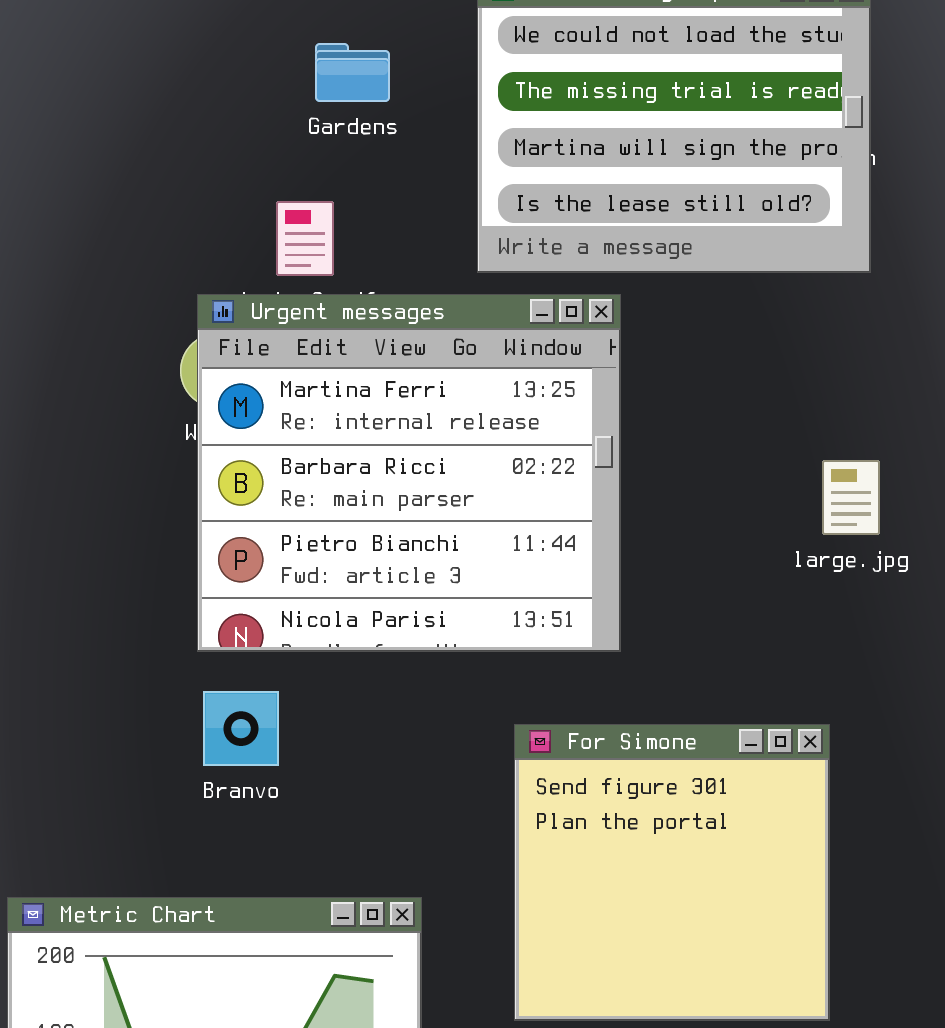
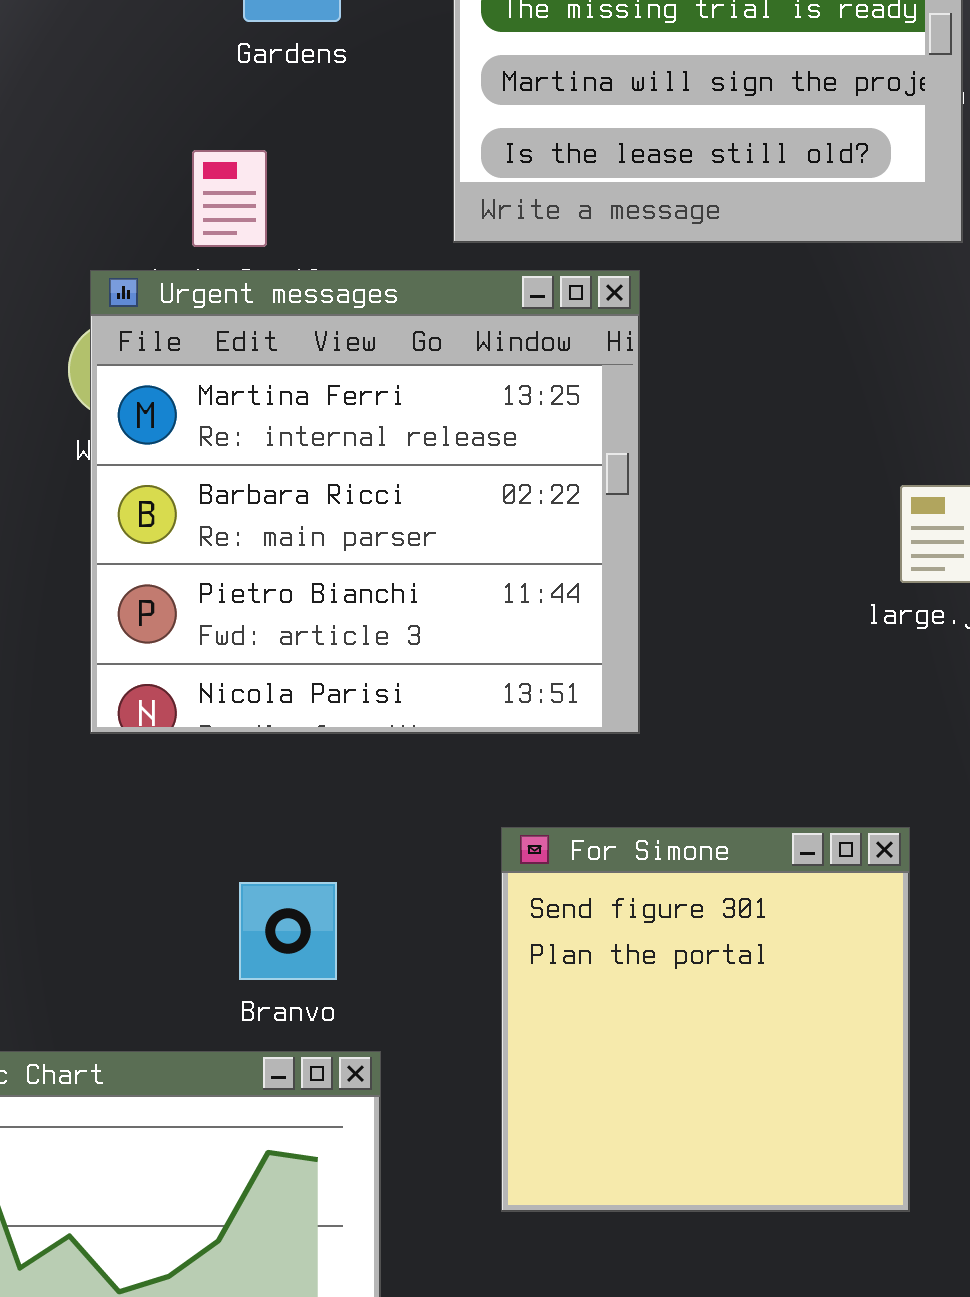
Branvo: [203,691,279,766] -> [239,882,337,980], moved

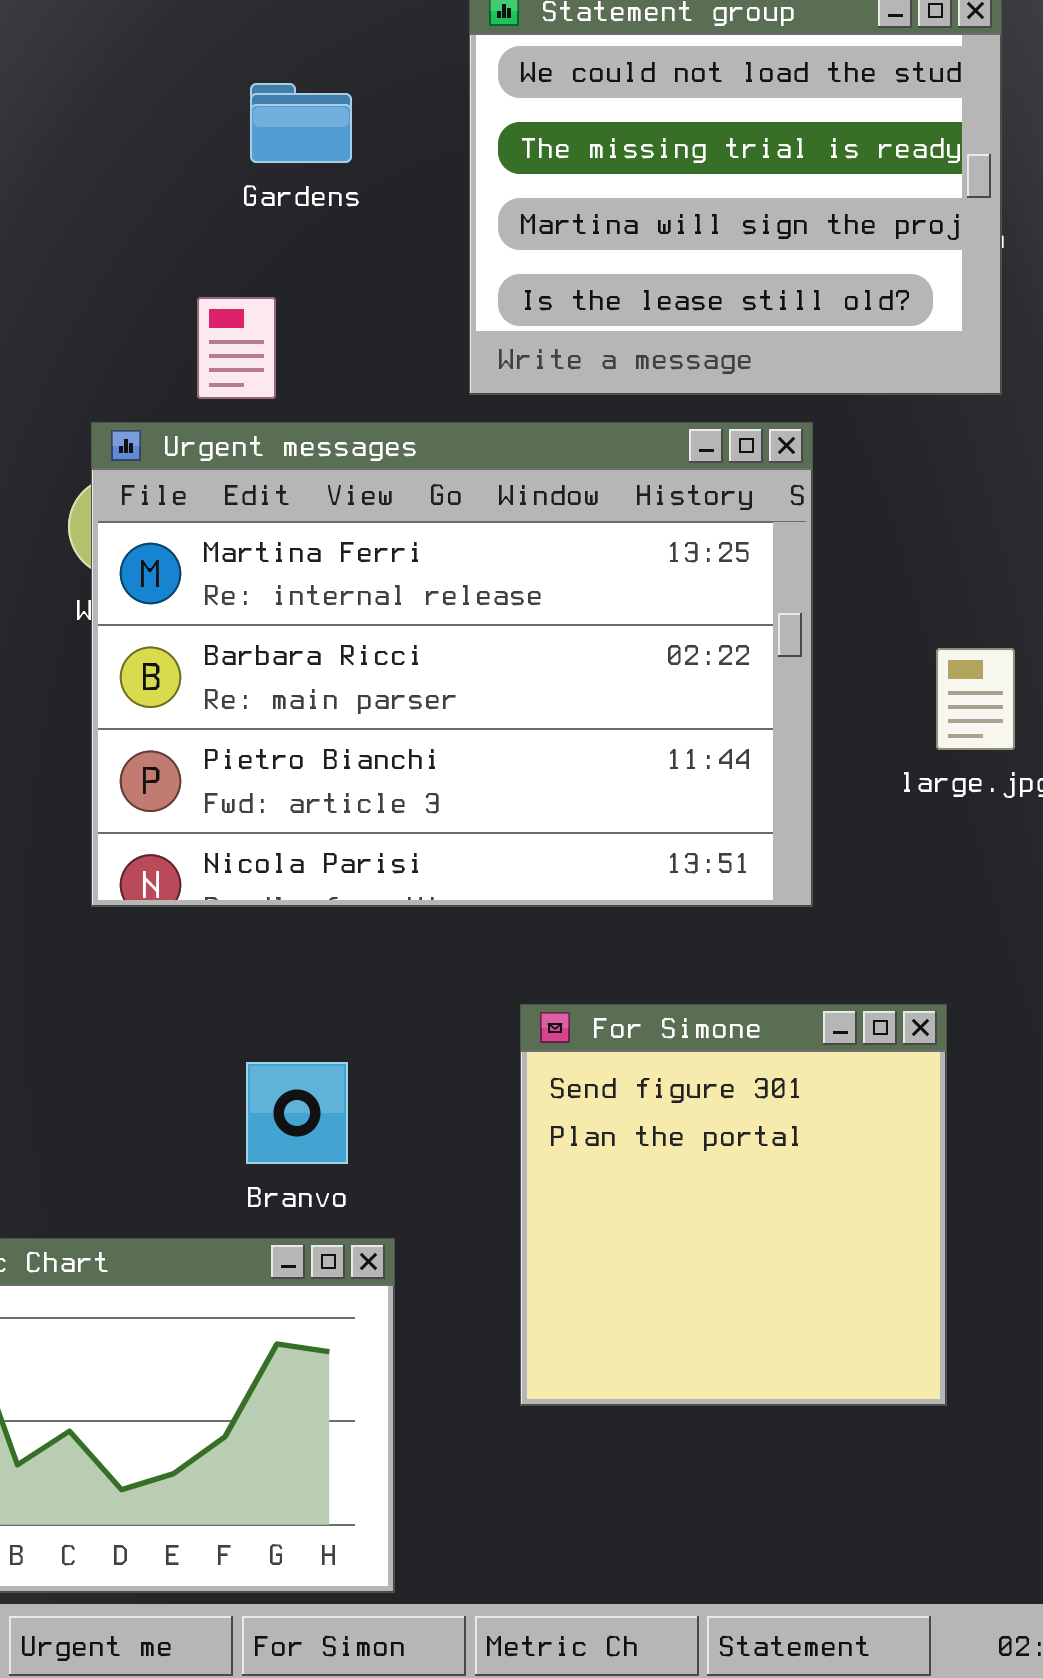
Urgent messages: [90,270,640,734] -> [91,422,813,907], resized

